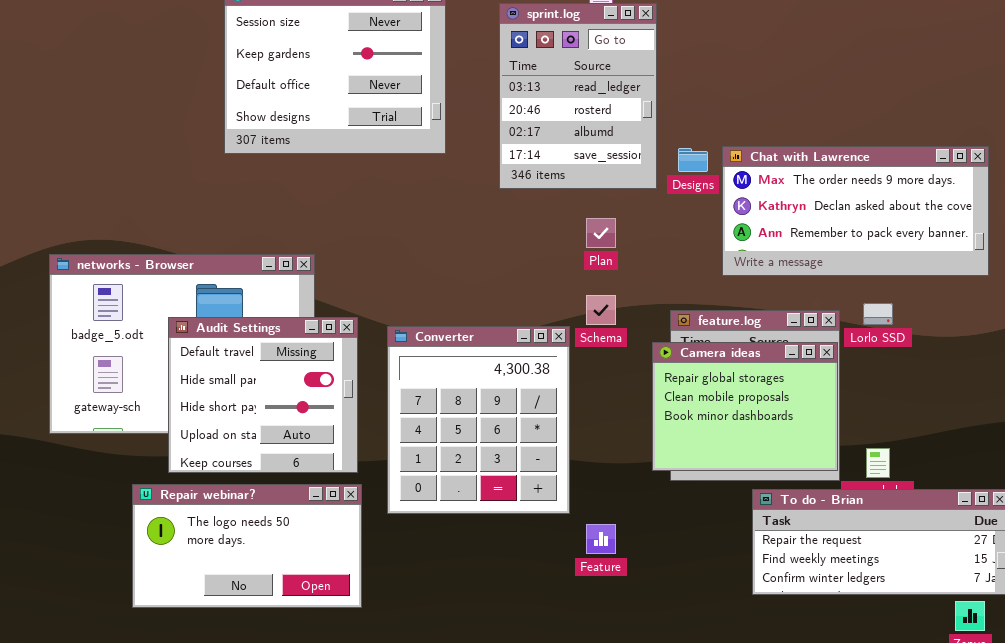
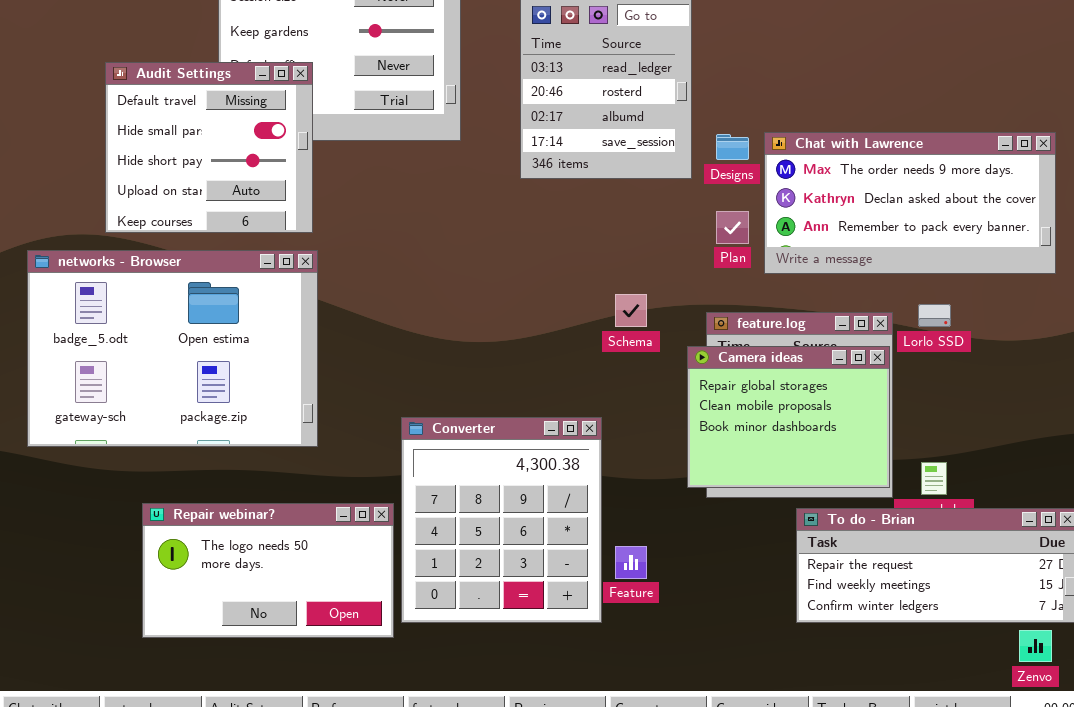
Plan: [586,218,616,248] -> [716,211,749,244], moved
Audit Settings: [168,317,358,473] -> [105,62,313,233], moved
Converter: [387,326,570,514] -> [401,417,602,623], moved
Repair webinar?: [132,484,362,608] -> [142,503,394,638], moved

